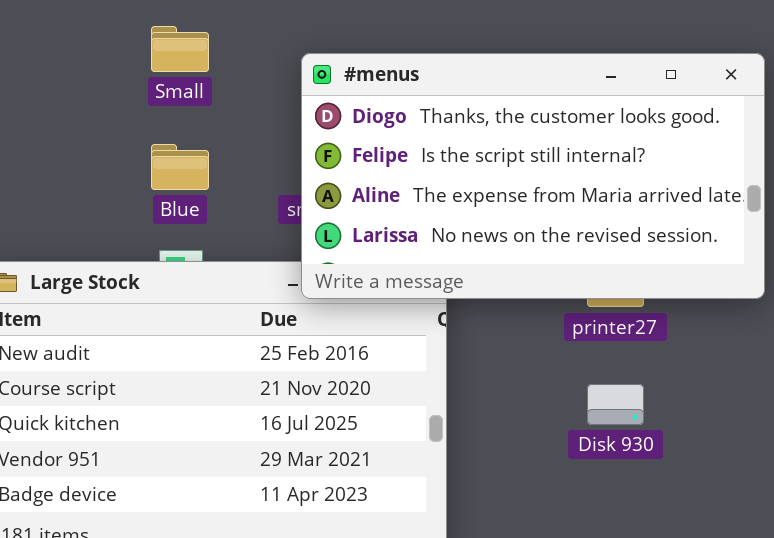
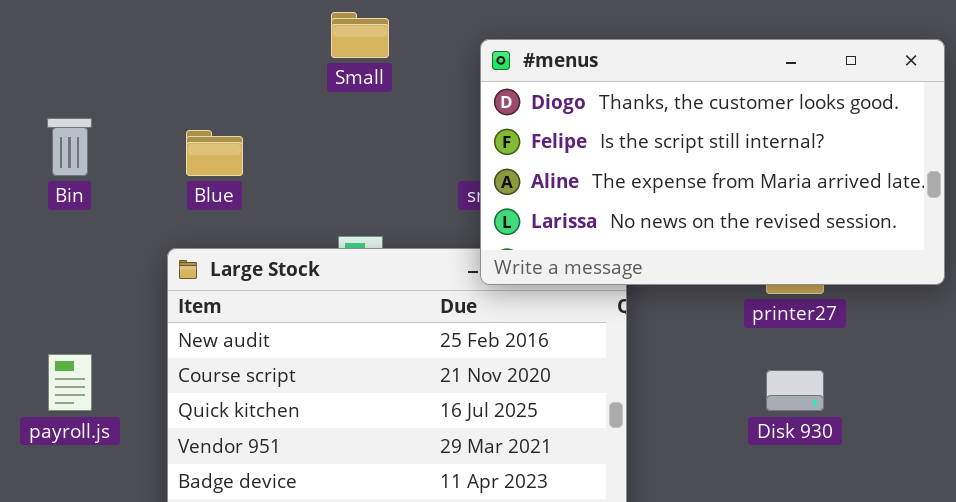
Blue: [151,144,209,190] -> [186,130,243,176], moved

